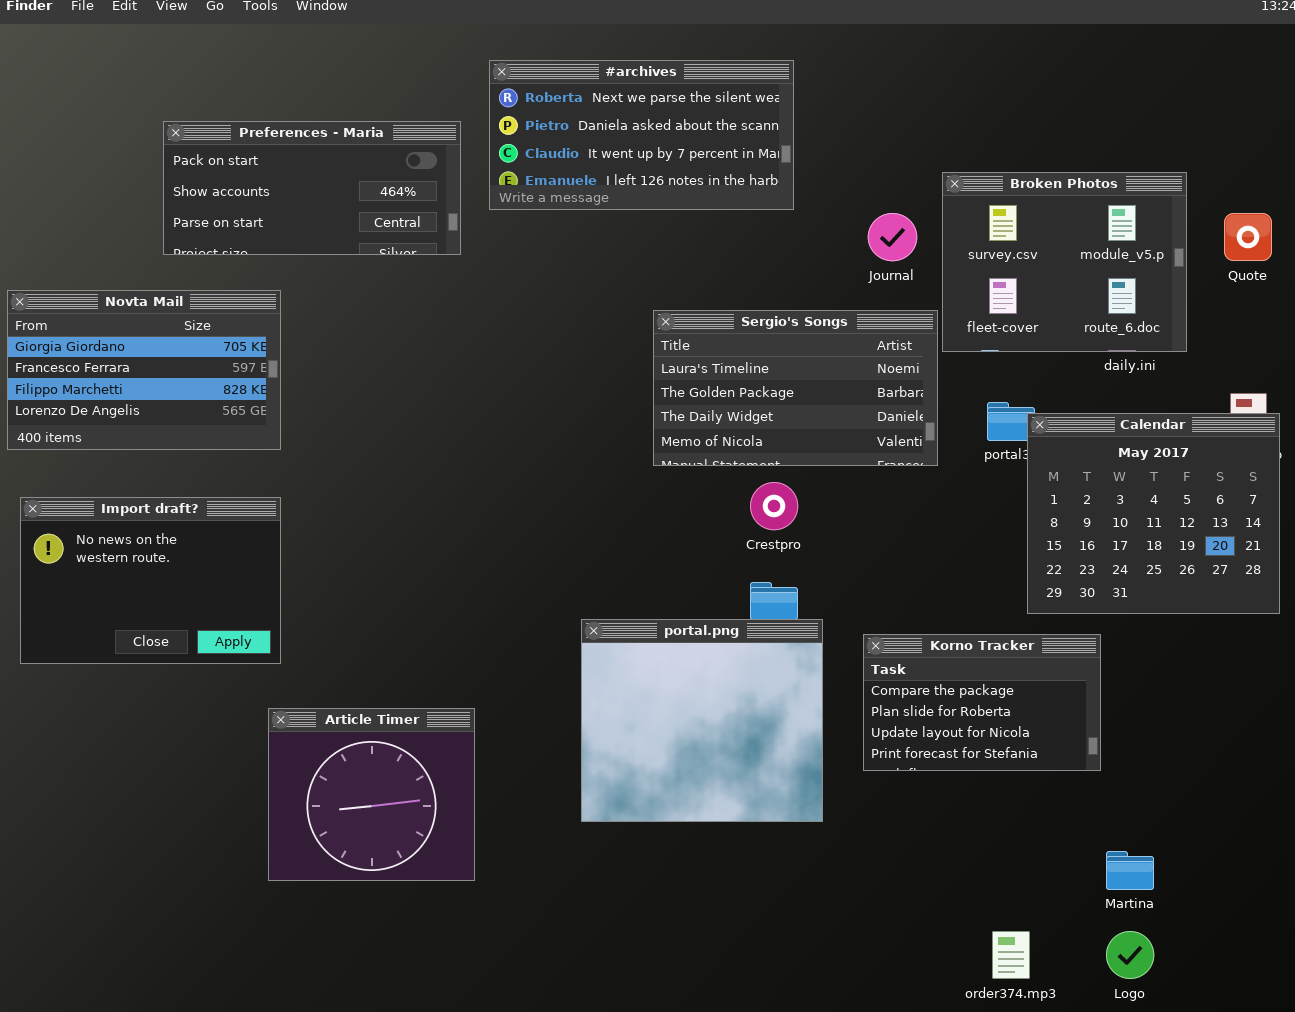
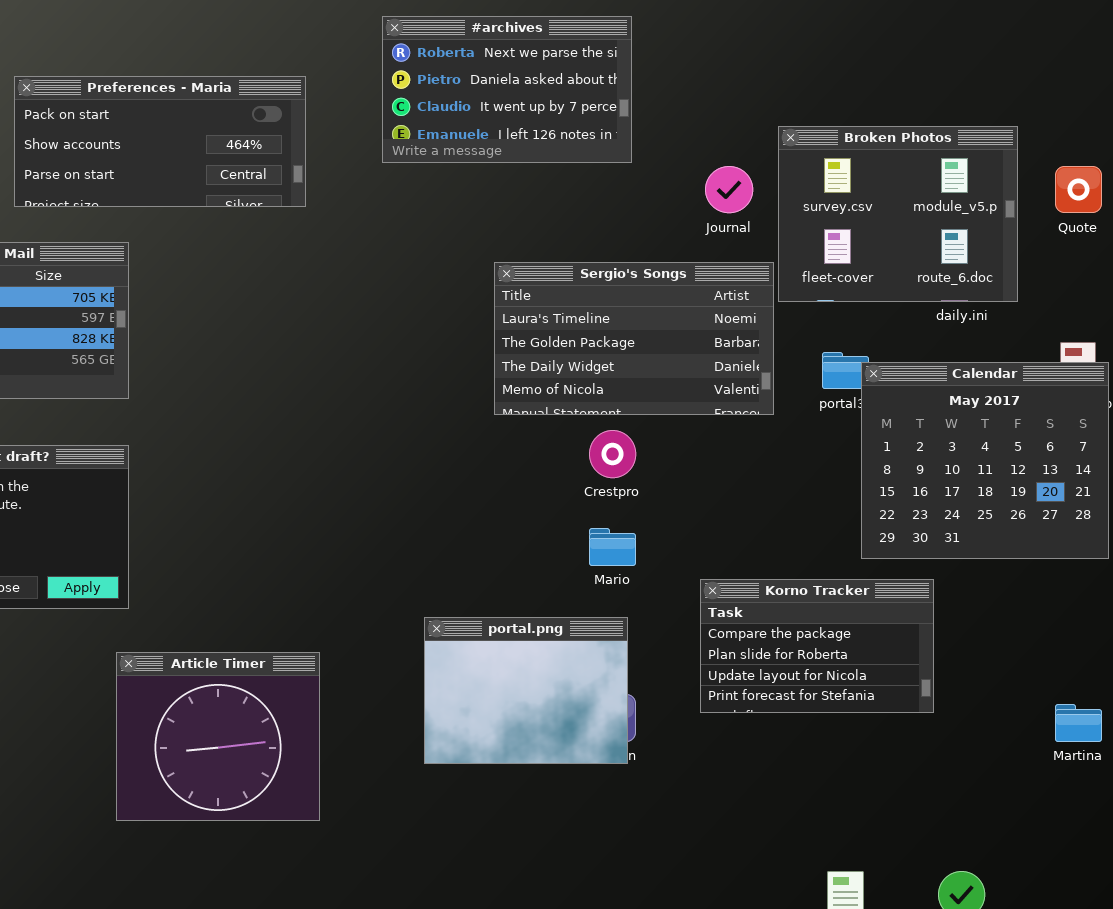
#archives: [489,60,794,210] -> [382,16,632,163], resized
portal.png: [581,619,823,822] -> [424,617,628,764], resized
Martina: [1106,851,1154,890] -> [1055,704,1102,742], moved

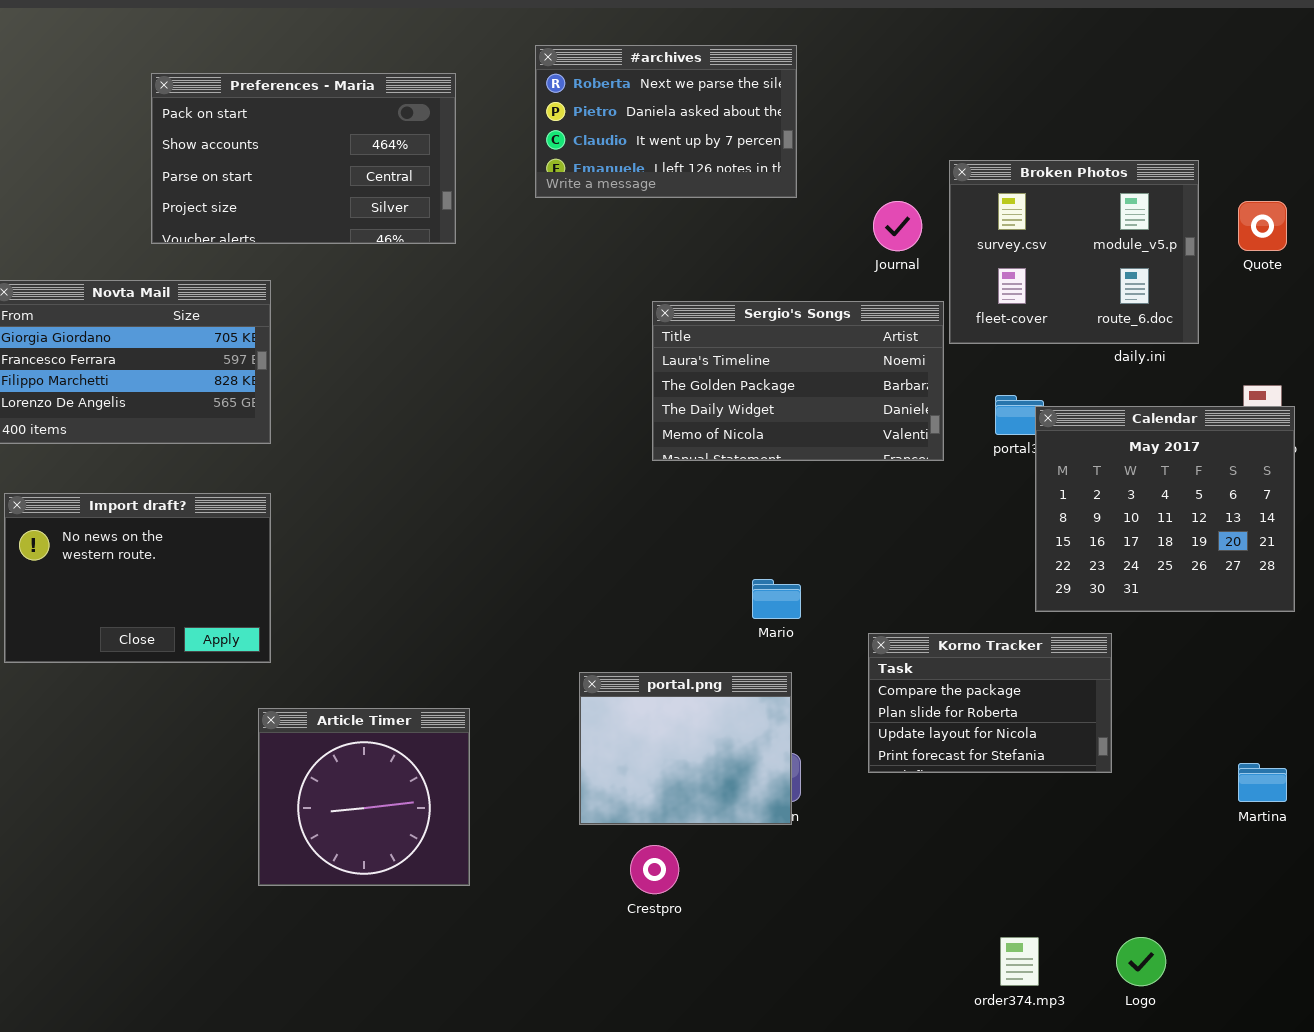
Preferences - Maria: [14,76,306,207] -> [151,73,456,244], resized
Crestpro: [589,430,636,478] -> [630,845,679,894], moved

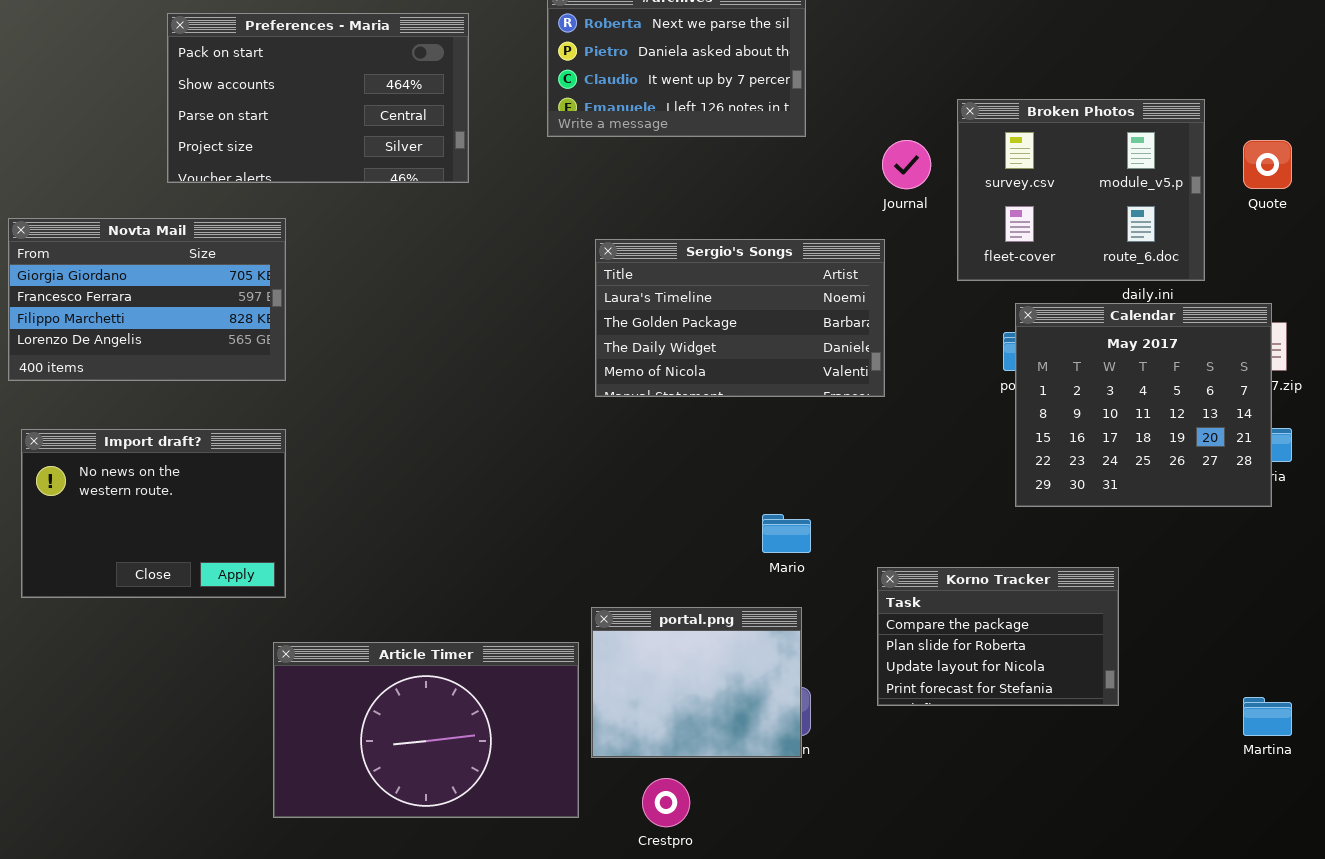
Sergio's Songs: [652,301,944,461] -> [595,239,885,397], moved
Calendar: [1035,406,1295,612] -> [1015,303,1272,507], moved
Article Timer: [258,708,470,886] -> [273,642,579,818], resized

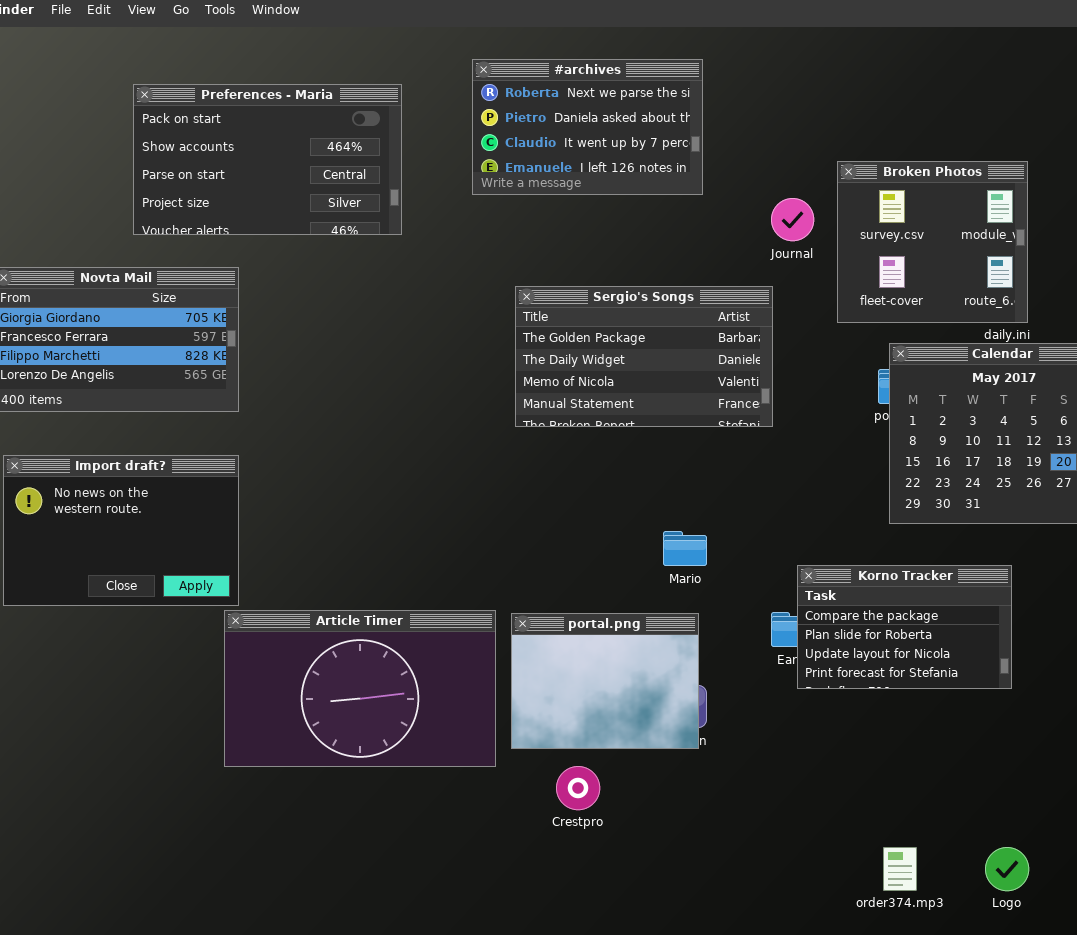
Broken Photos: [957,99,1205,281] -> [837,161,1028,323], resized
Sergio's Songs: [595,239,885,397] -> [515,286,773,427], scrolled down 1 row
Korno Tracker: [877,567,1119,706] -> [797,565,1012,689], moved
Article Timer: [273,642,579,818] -> [224,610,496,767], moved

